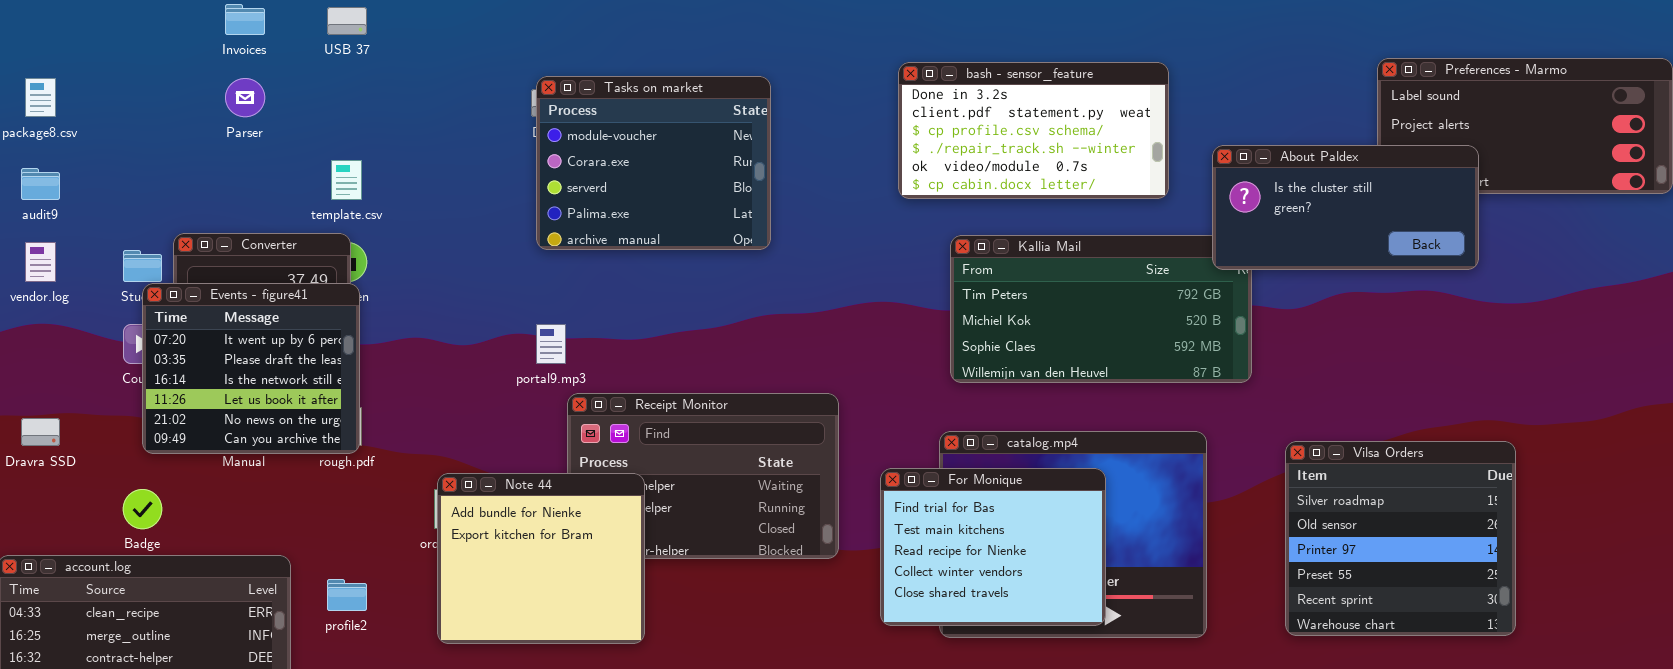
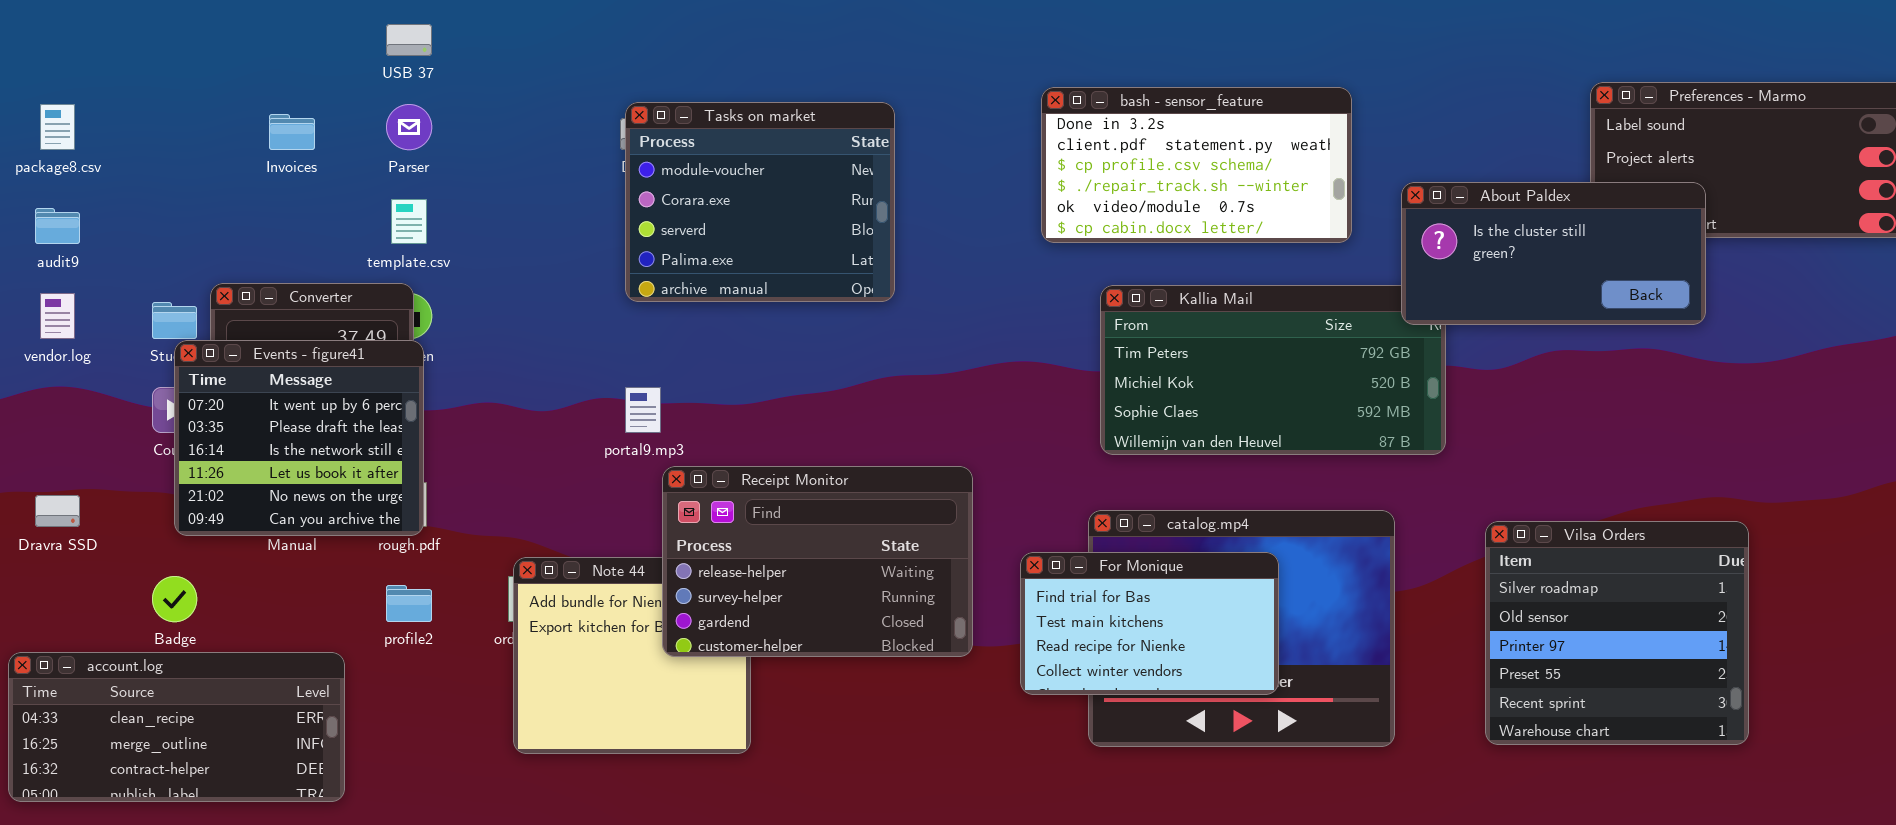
Invoices: [225,4,265,35] -> [269,114,315,150], moved
Parser: [225,78,265,117] -> [386,104,432,150], moved
Receipt Monitor: [567,393,839,559] -> [662,466,973,657], raised
For Monique: [880,468,1106,626] -> [1020,552,1279,695], resized
profile2: [327,579,367,611] -> [386,585,432,622], moved

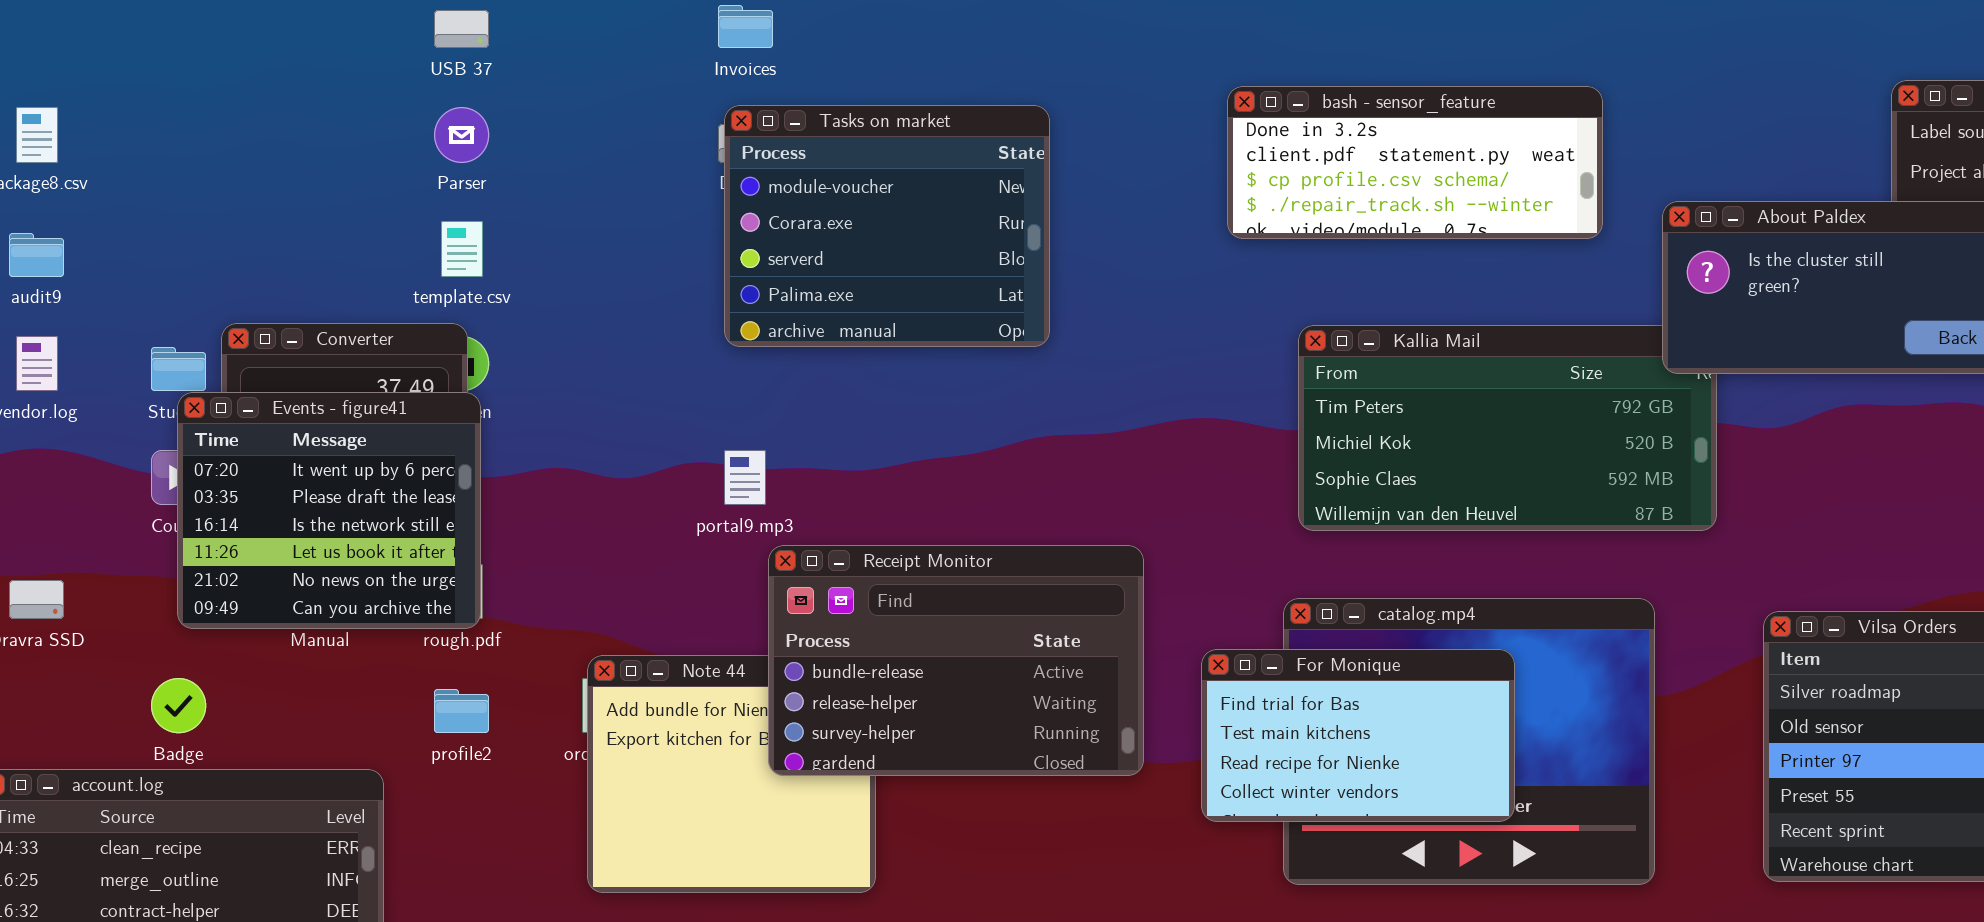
bash - sensor_feature: [1041,87,1352,243] -> [1227,86,1603,239], resized
Invoices: [269,114,315,150] -> [718,5,773,48], moved
Receipt Monitor: [662,466,973,657] -> [768,545,1144,776], scrolled up 1 row

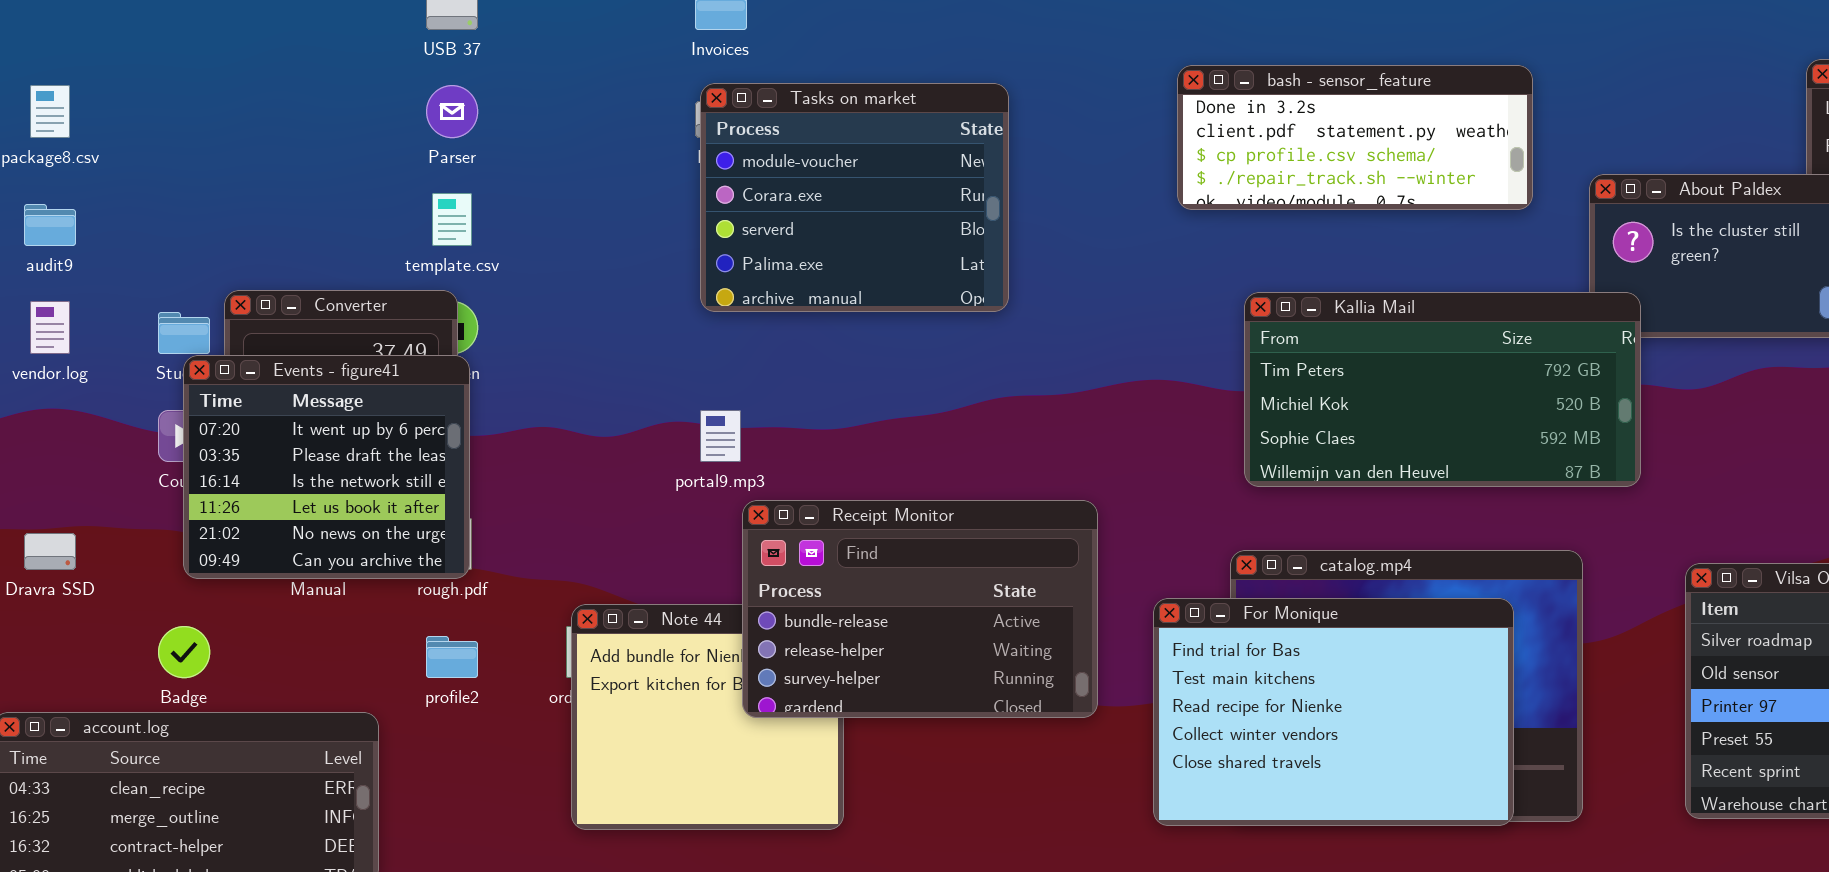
Kallia Mail: [1298,325,1717,531] -> [1244,292,1641,487], raised
For Monique: [1201,649,1515,822] -> [1153,598,1514,826], resized

